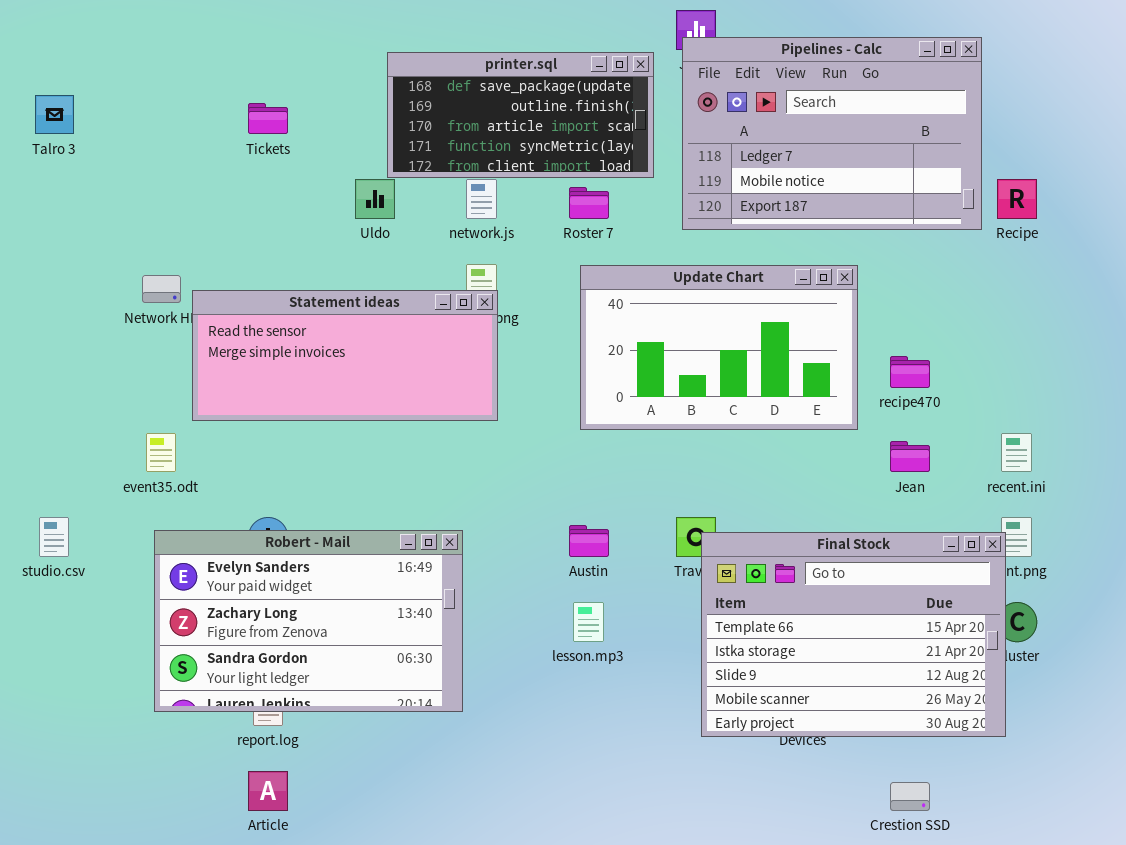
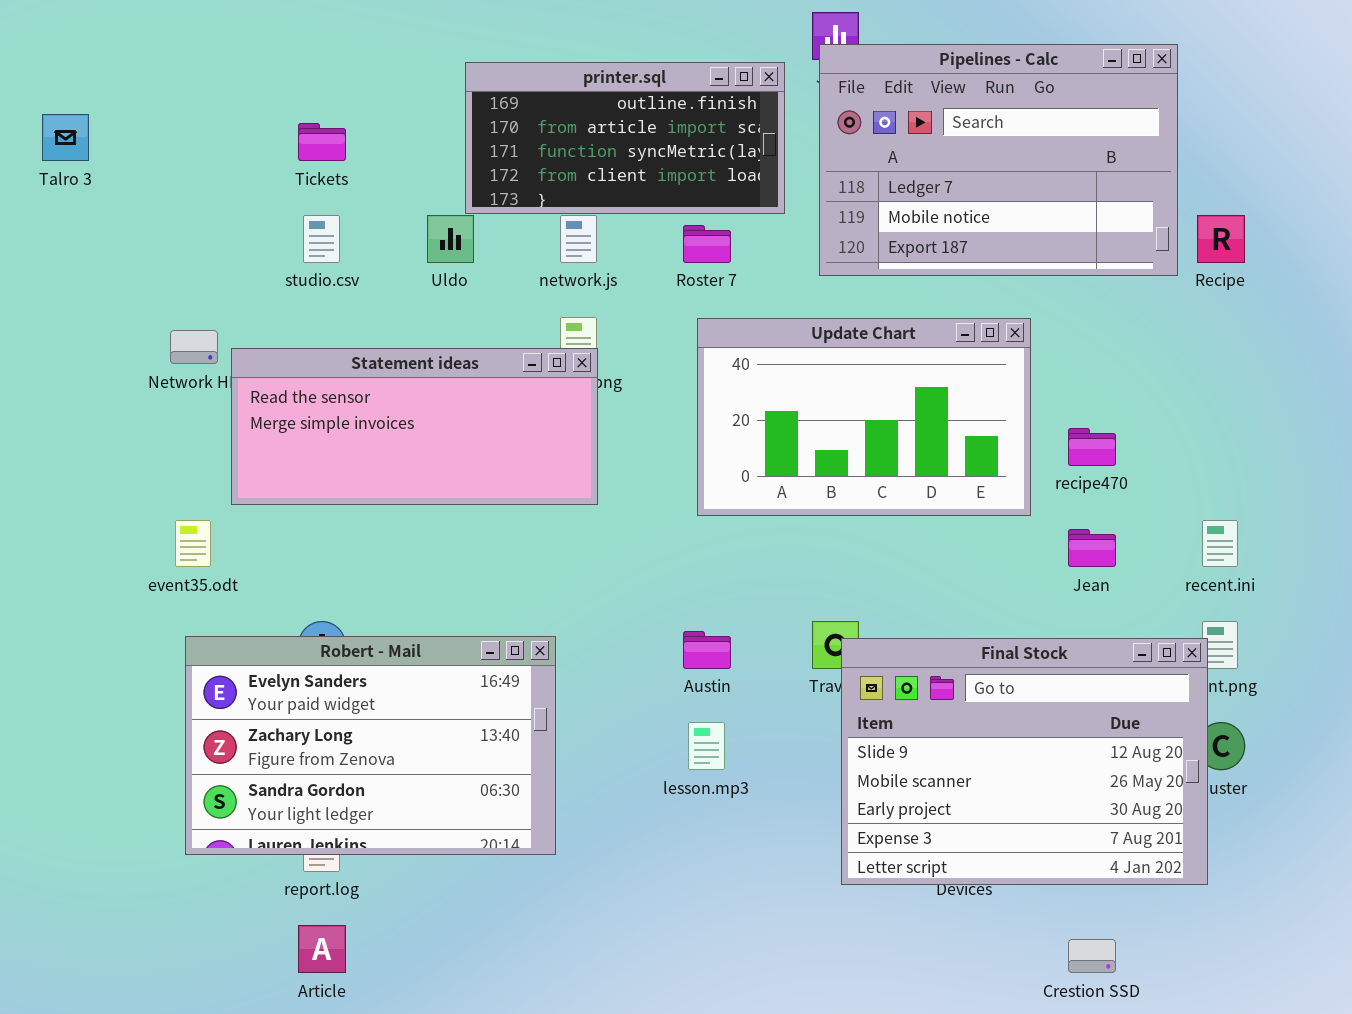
printer.sql: [387,52,654,178] -> [465,62,785,214], scrolled down 1 row
studio.csv: [39,517,69,557] -> [303,215,340,263], moved
Final Stock: [701,532,1006,737] -> [841,638,1208,885], scrolled down 2 rows

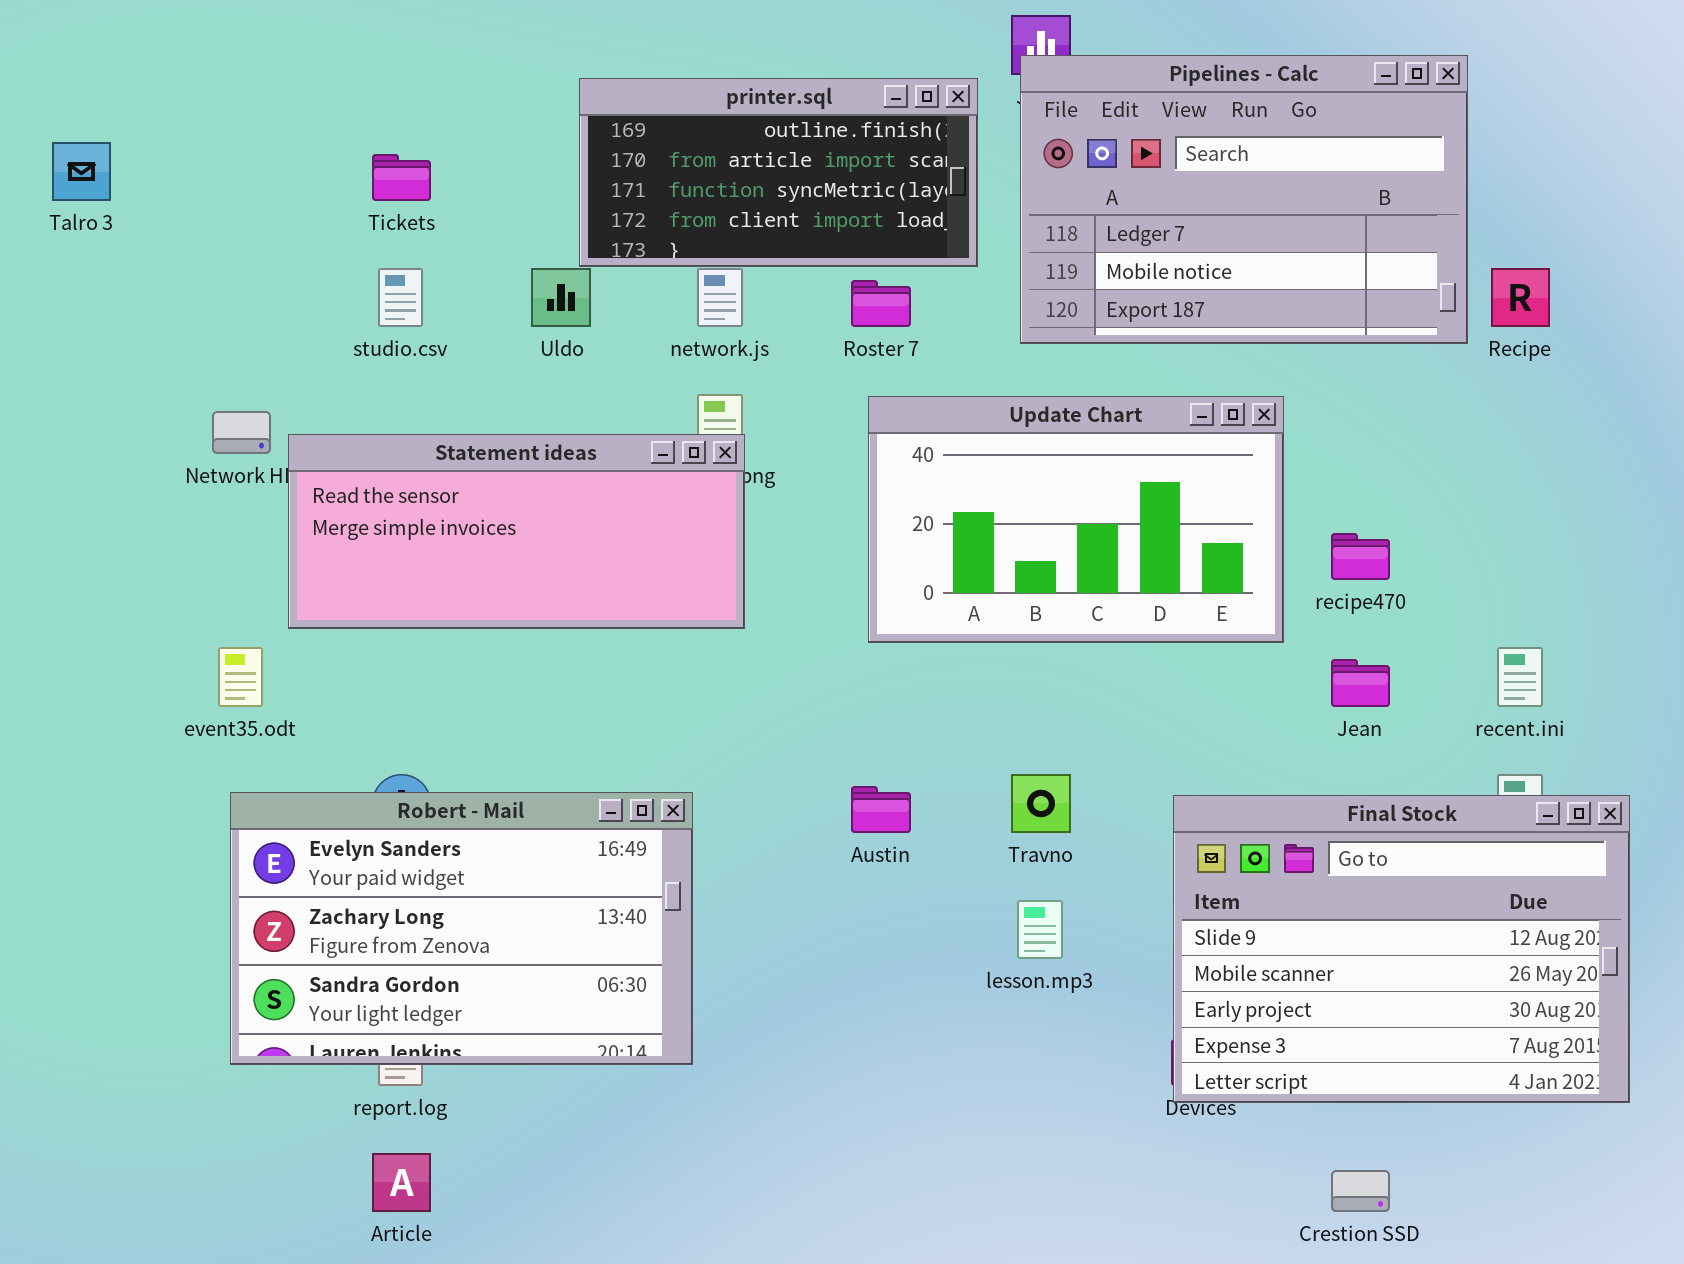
Final Stock: [841,638,1208,885] -> [1173,795,1630,1103], moved
lesson.mp3: [688,722,725,770] -> [1017,900,1063,959], moved

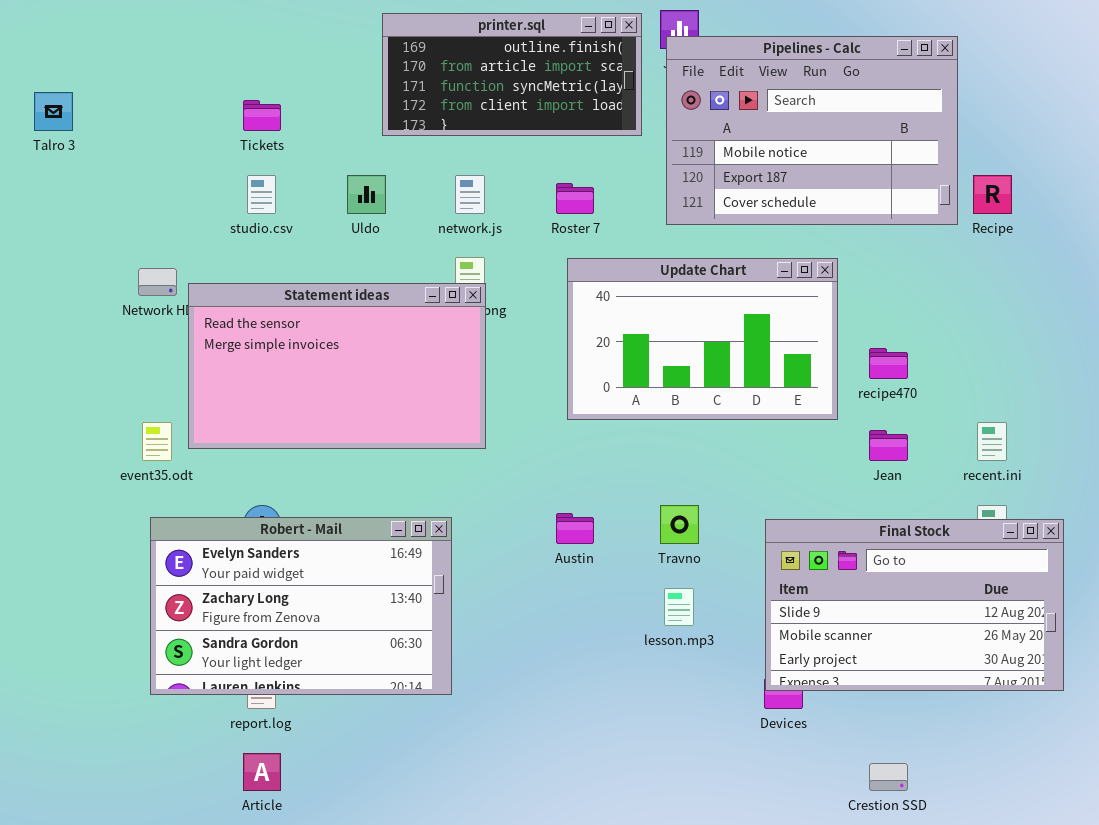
Pipelines - Calc: [1020,55,1468,344] -> [666,36,958,225], scrolled down 1 row
printer.sql: [579,78,978,267] -> [382,13,642,136], moved
Statement ideas: [288,434,745,629] -> [188,283,486,449], resized
Final Stock: [1173,795,1630,1103] -> [765,519,1064,691], resized

